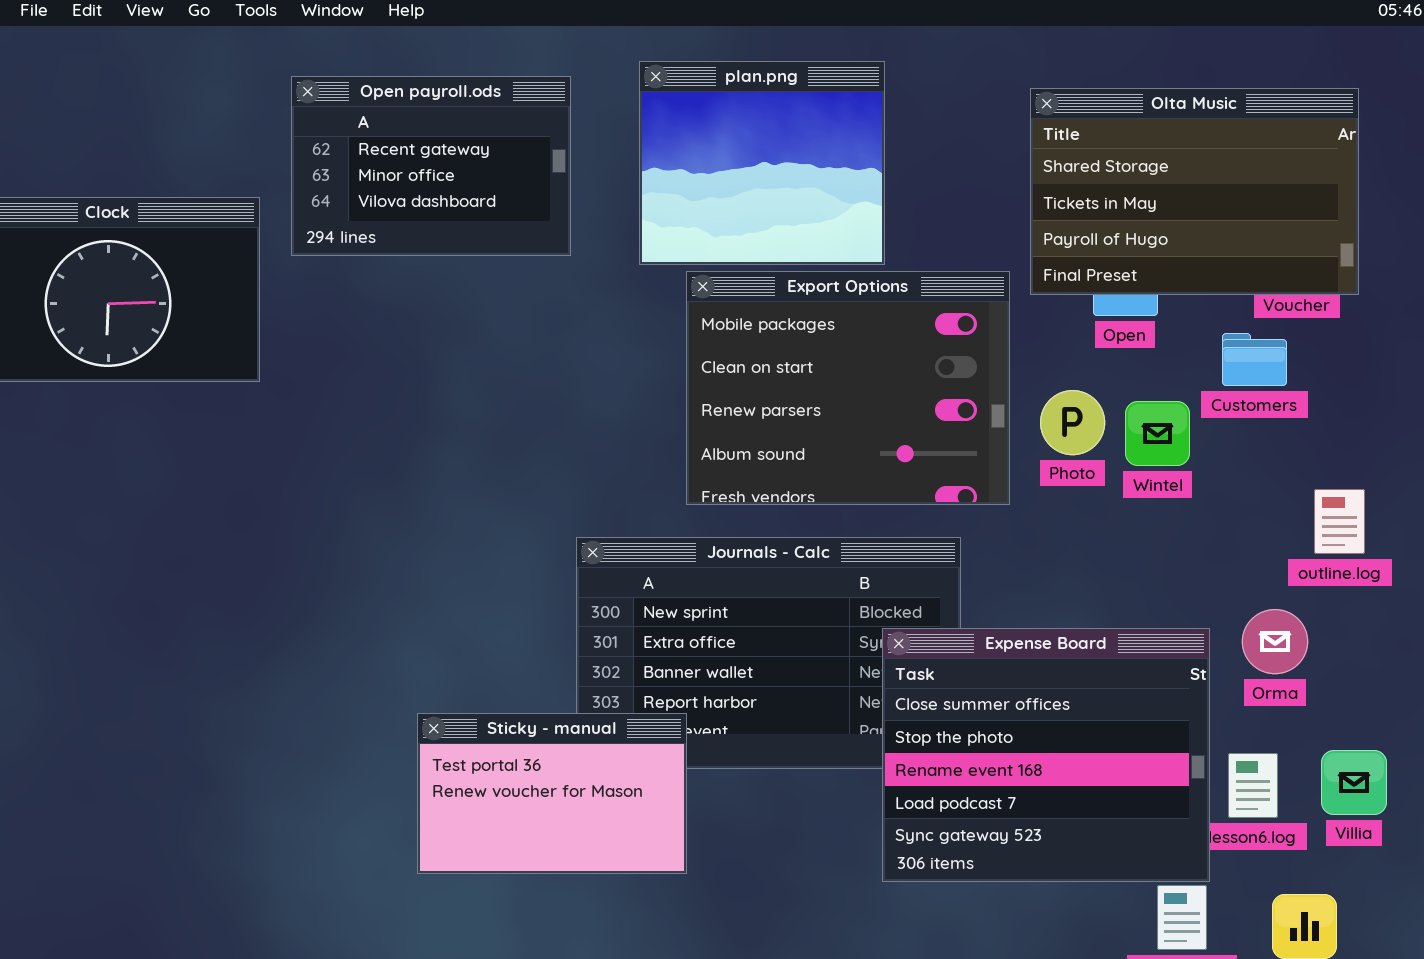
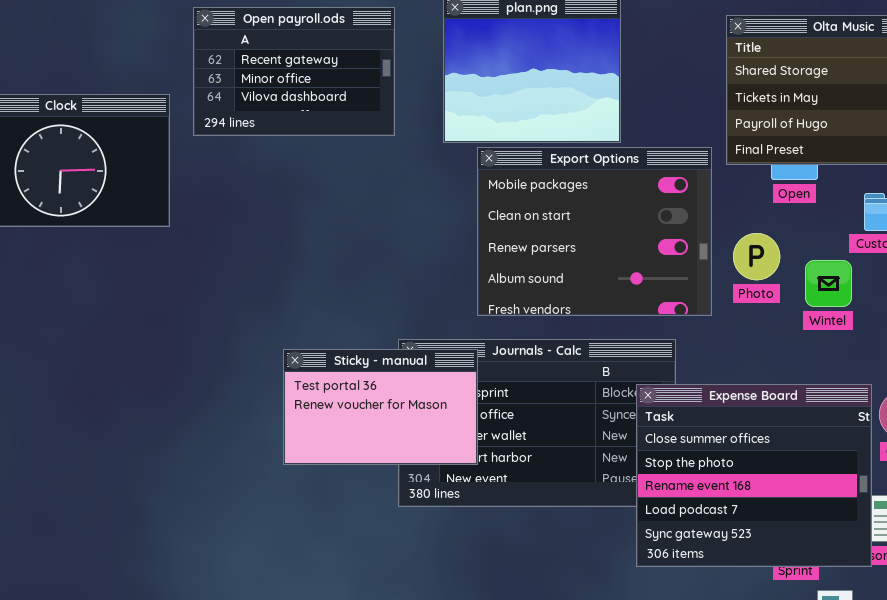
Wintel: [1125,401,1190,466] -> [805,260,852,307], moved
Expense Board: [882,628,1210,882] -> [636,384,872,567], moved
Sticky - manual: [417,713,687,874] -> [283,349,478,465], moved

